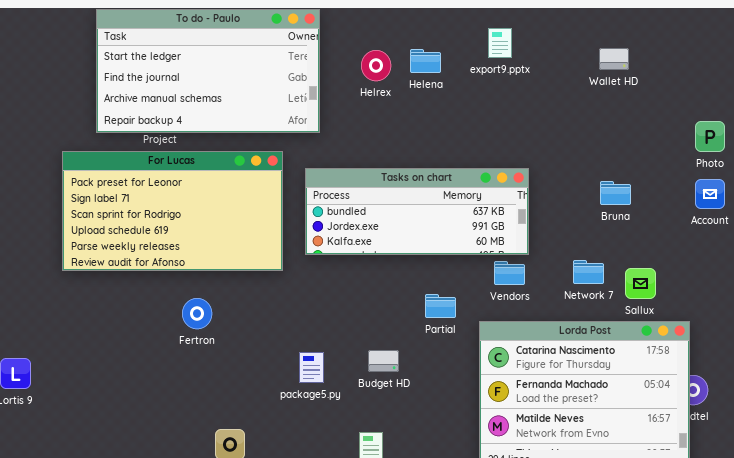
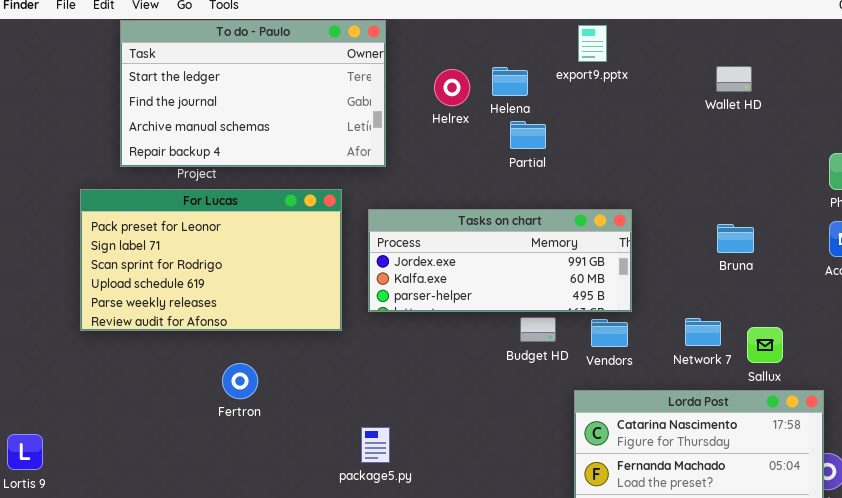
export9.pptx: [488,28,512,58] -> [578,25,607,62], moved
Tasks on chart: [305,168,529,255] -> [368,209,632,312], scrolled down 1 row
Partial: [425,294,456,318] -> [510,121,546,149], moved
Budget HD: [368,350,399,372] -> [520,317,556,342], moved

